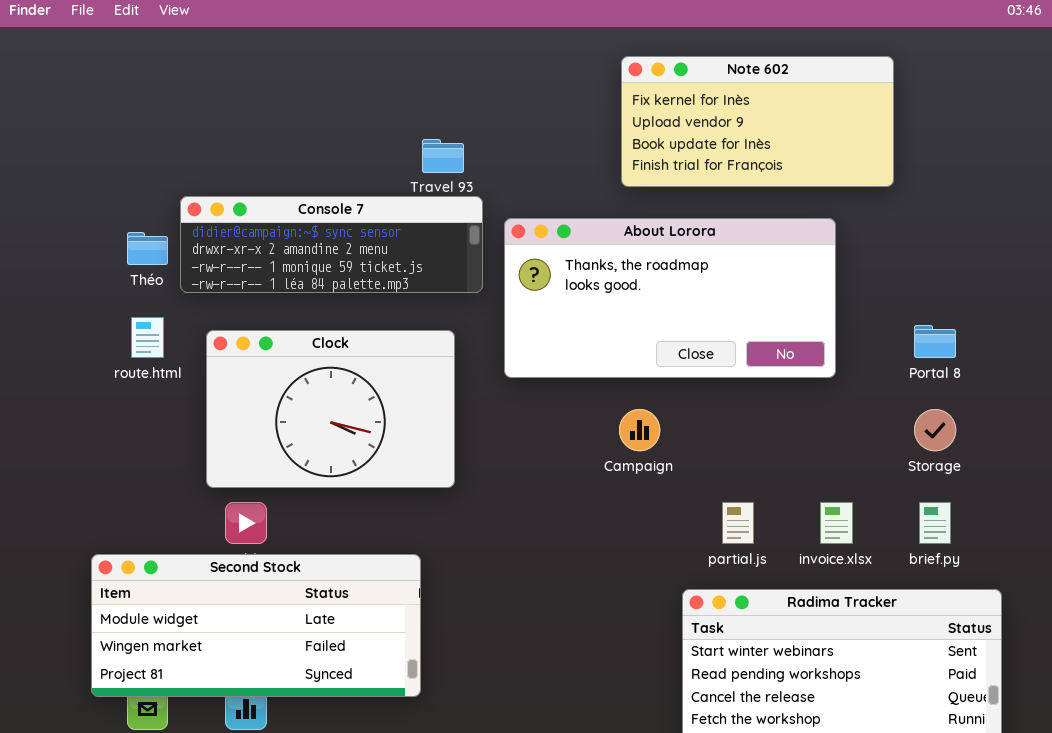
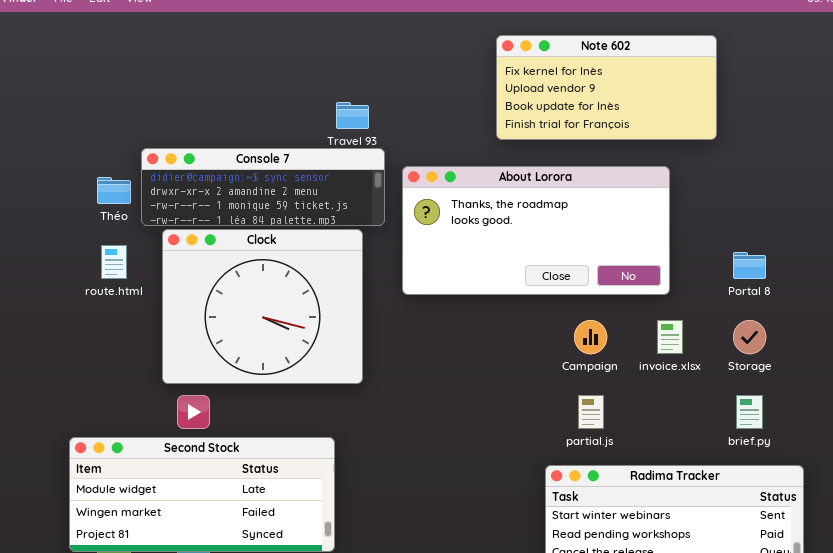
Clock: [206,330,455,488] -> [162,229,363,384], resized
Campaign: [619,409,660,451] -> [574,320,607,354], moved
invoice.xlsx: [820,502,853,544] -> [657,320,683,354], moved

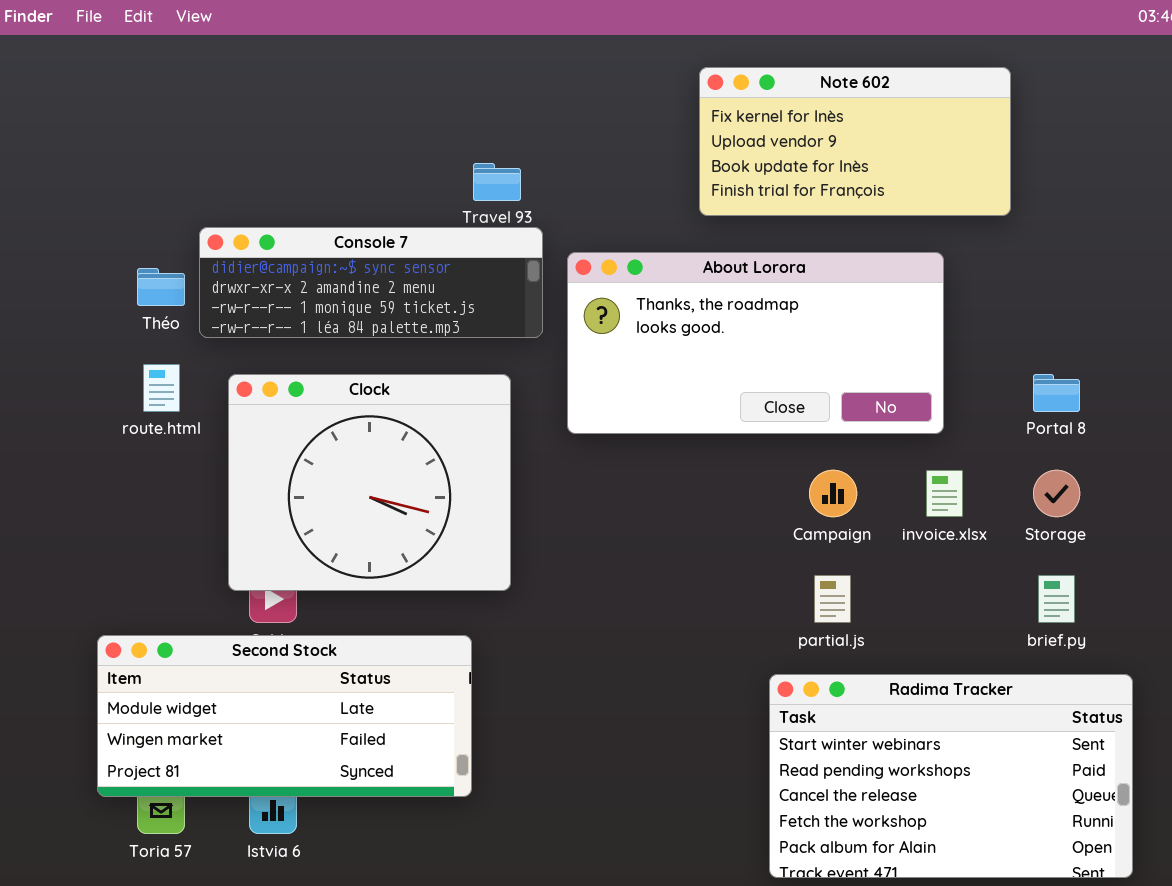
Clock: [162,229,363,384] -> [228,374,511,591], moved

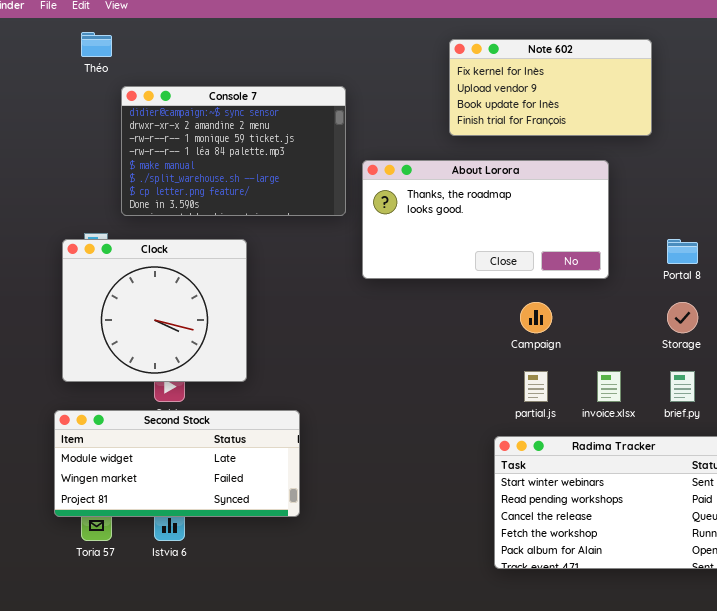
Console 7: [199,227,543,338] -> [121,86,346,216], resized
Théo: [137,268,185,306] -> [81,32,112,57], moved
Clock: [228,374,511,591] -> [62,239,247,382], moved
invoice.xlsx: [926,470,963,517] -> [597,371,621,402], moved

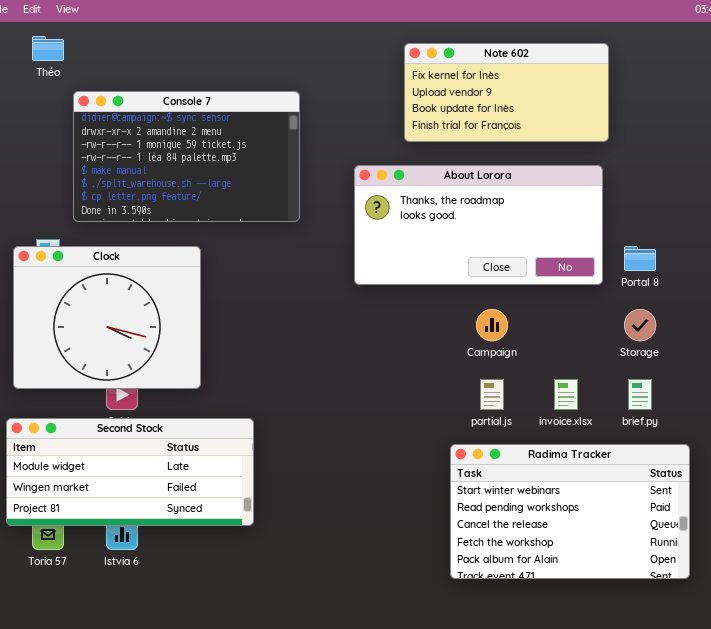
About Lorora: [362,160,609,279] -> [354,165,603,285], moved

